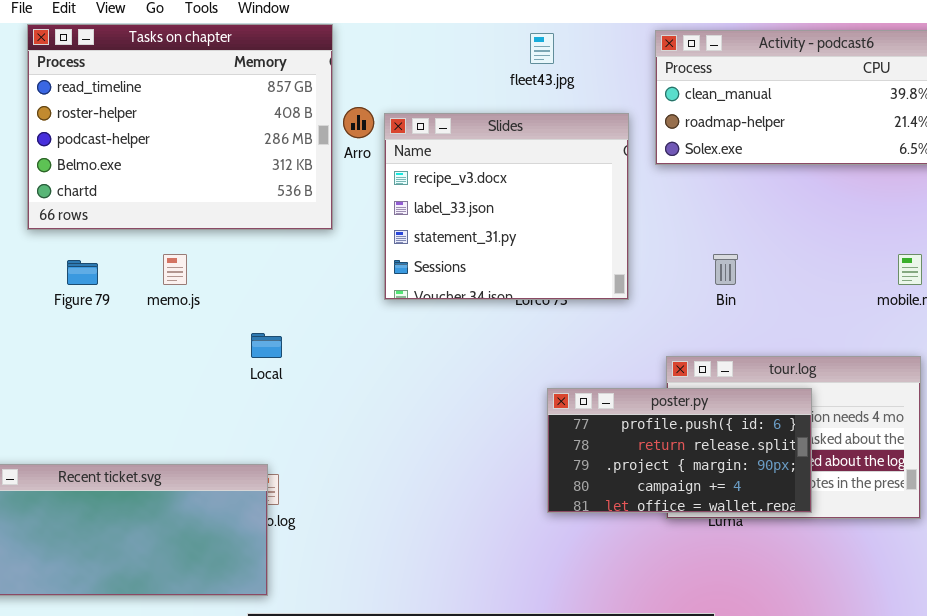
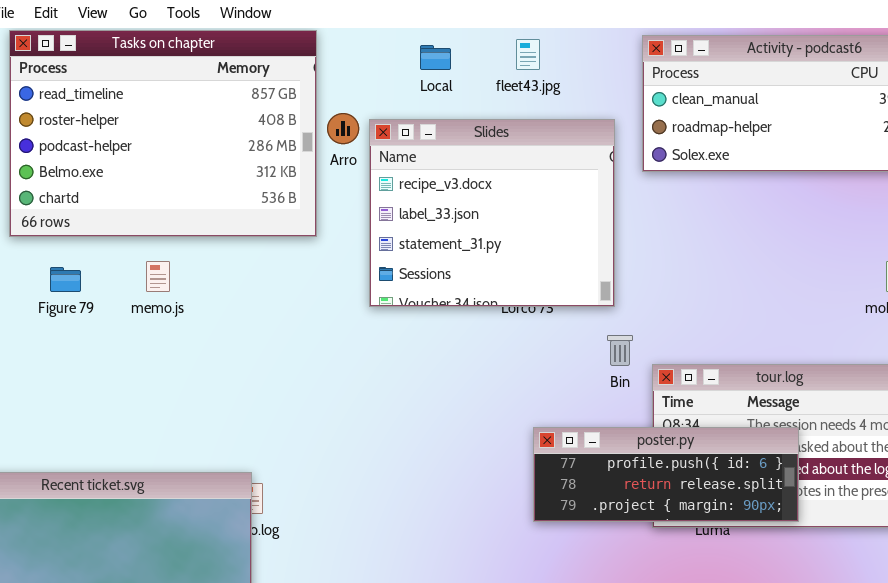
Bin: [713,254,738,285] -> [607,335,633,366], moved
Local: [251,333,282,358] -> [420,45,451,70], moved
poster.py: [547,388,812,513] -> [533,427,799,522], resized

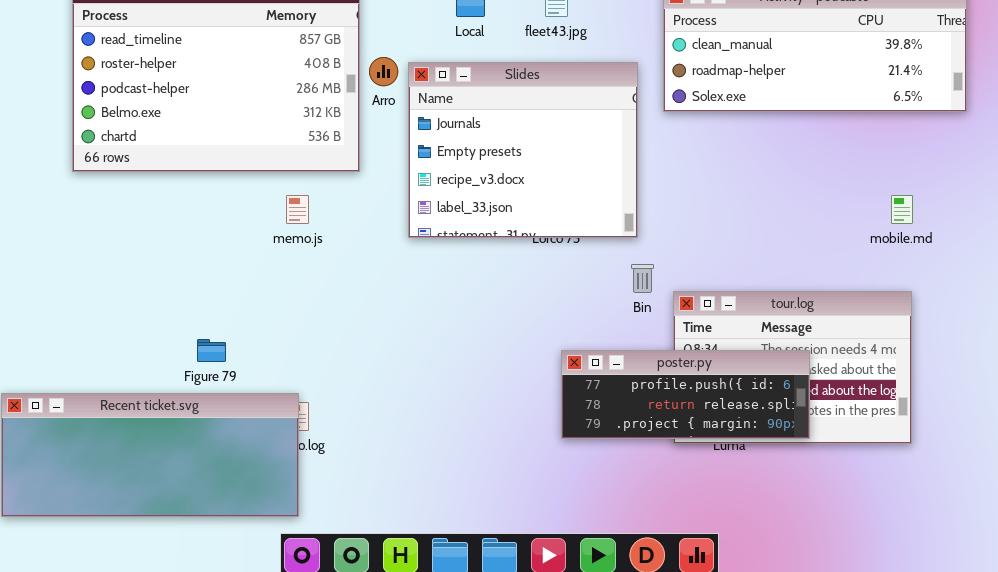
Slides: [369,119,615,307] -> [408,62,638,238], scrolled up 2 rows
memo.js: [146,261,170,292] -> [286,195,309,224], moved
Figure 79: [50,267,81,292] -> [197,339,226,362], moved

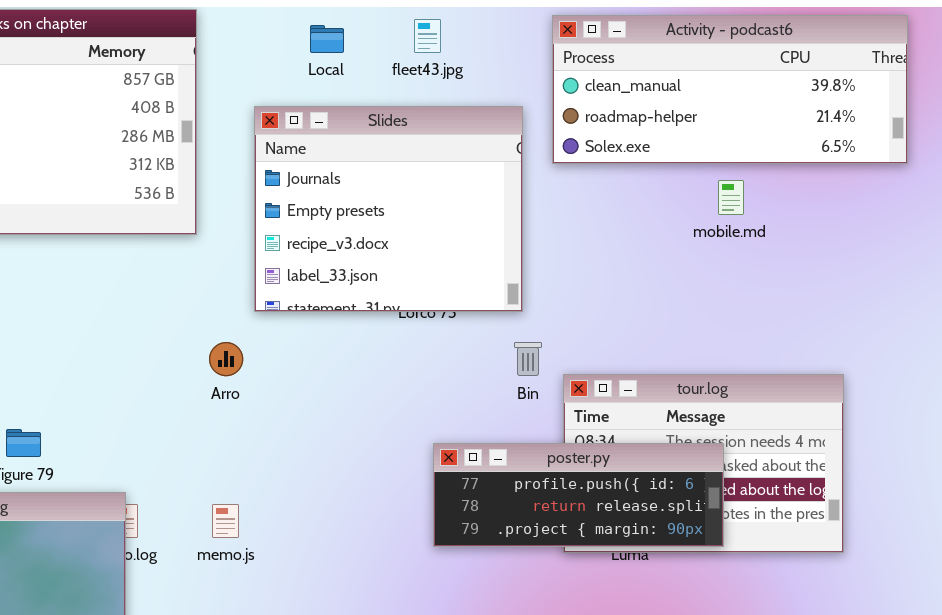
Arro: [369,57,398,86] -> [209,342,243,376], moved
memo.js: [286,195,309,224] -> [212,504,239,538], moved
mobile.md: [891,195,913,224] -> [718,180,744,215], moved

